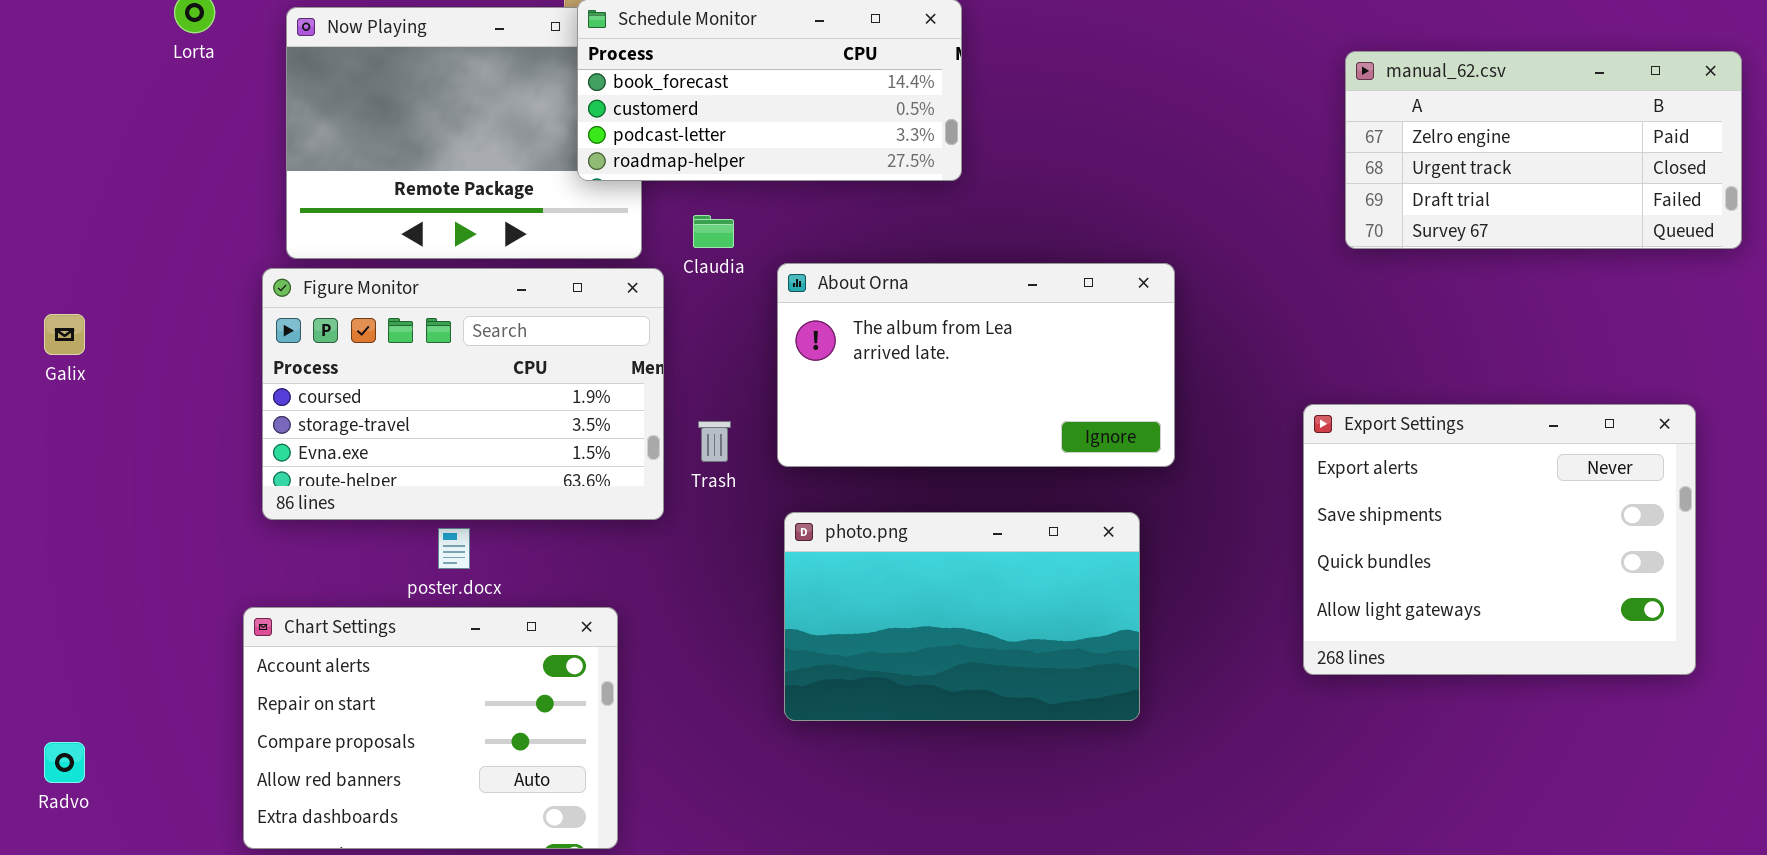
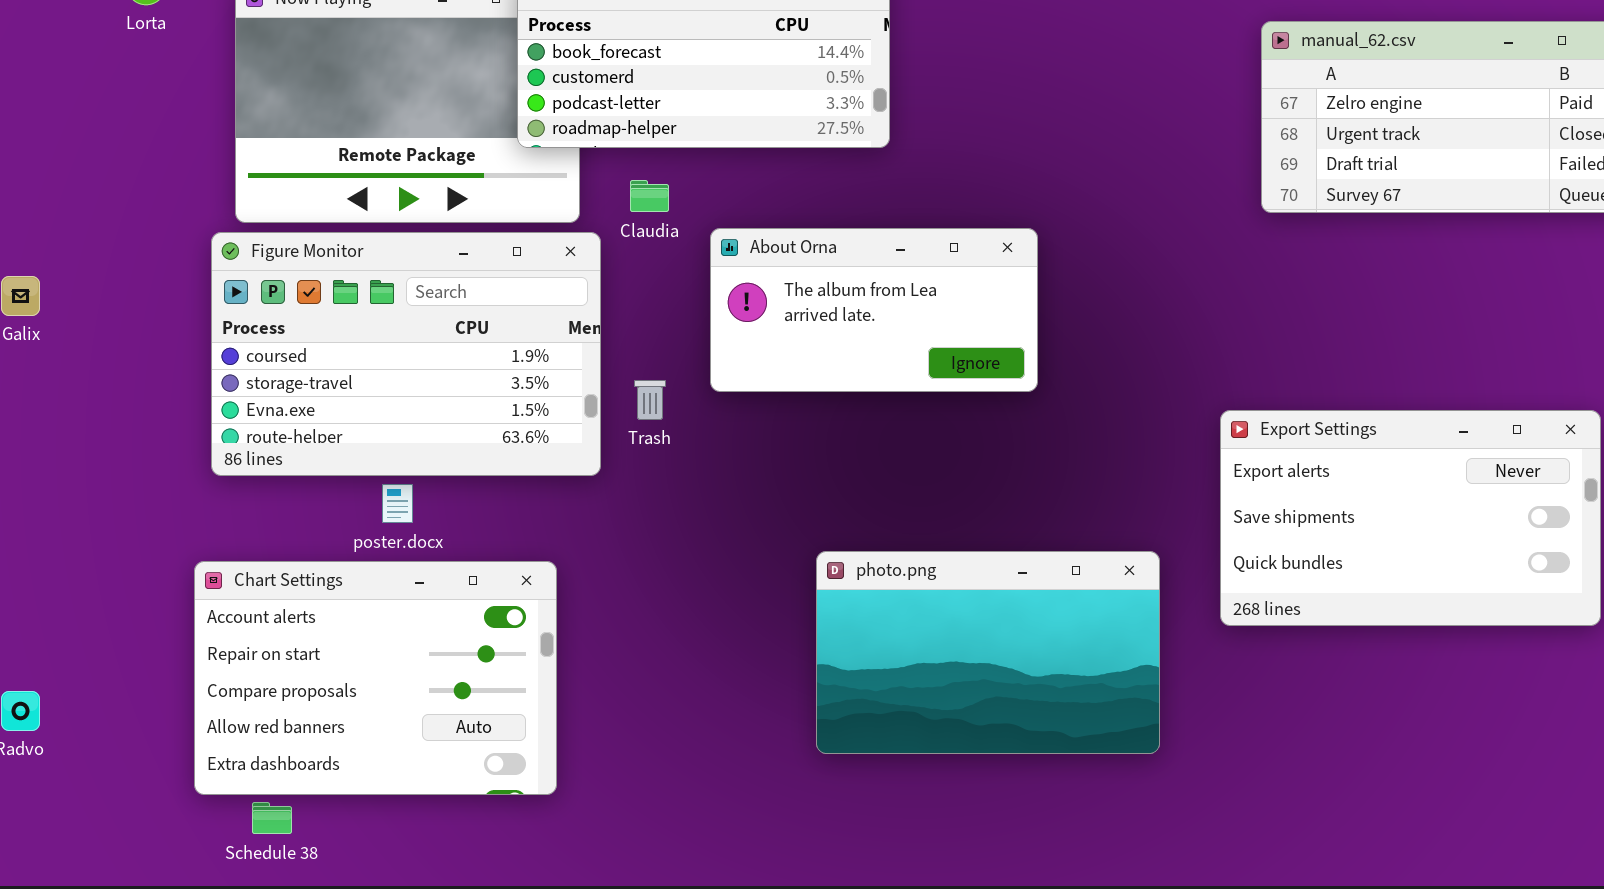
About Orna: [777,263,1175,467] -> [710,228,1038,392], resized
Export Settings: [1303,404,1696,675] -> [1220,410,1601,626], resized
photo.png: [784,512,1140,721] -> [816,551,1160,754], moved

